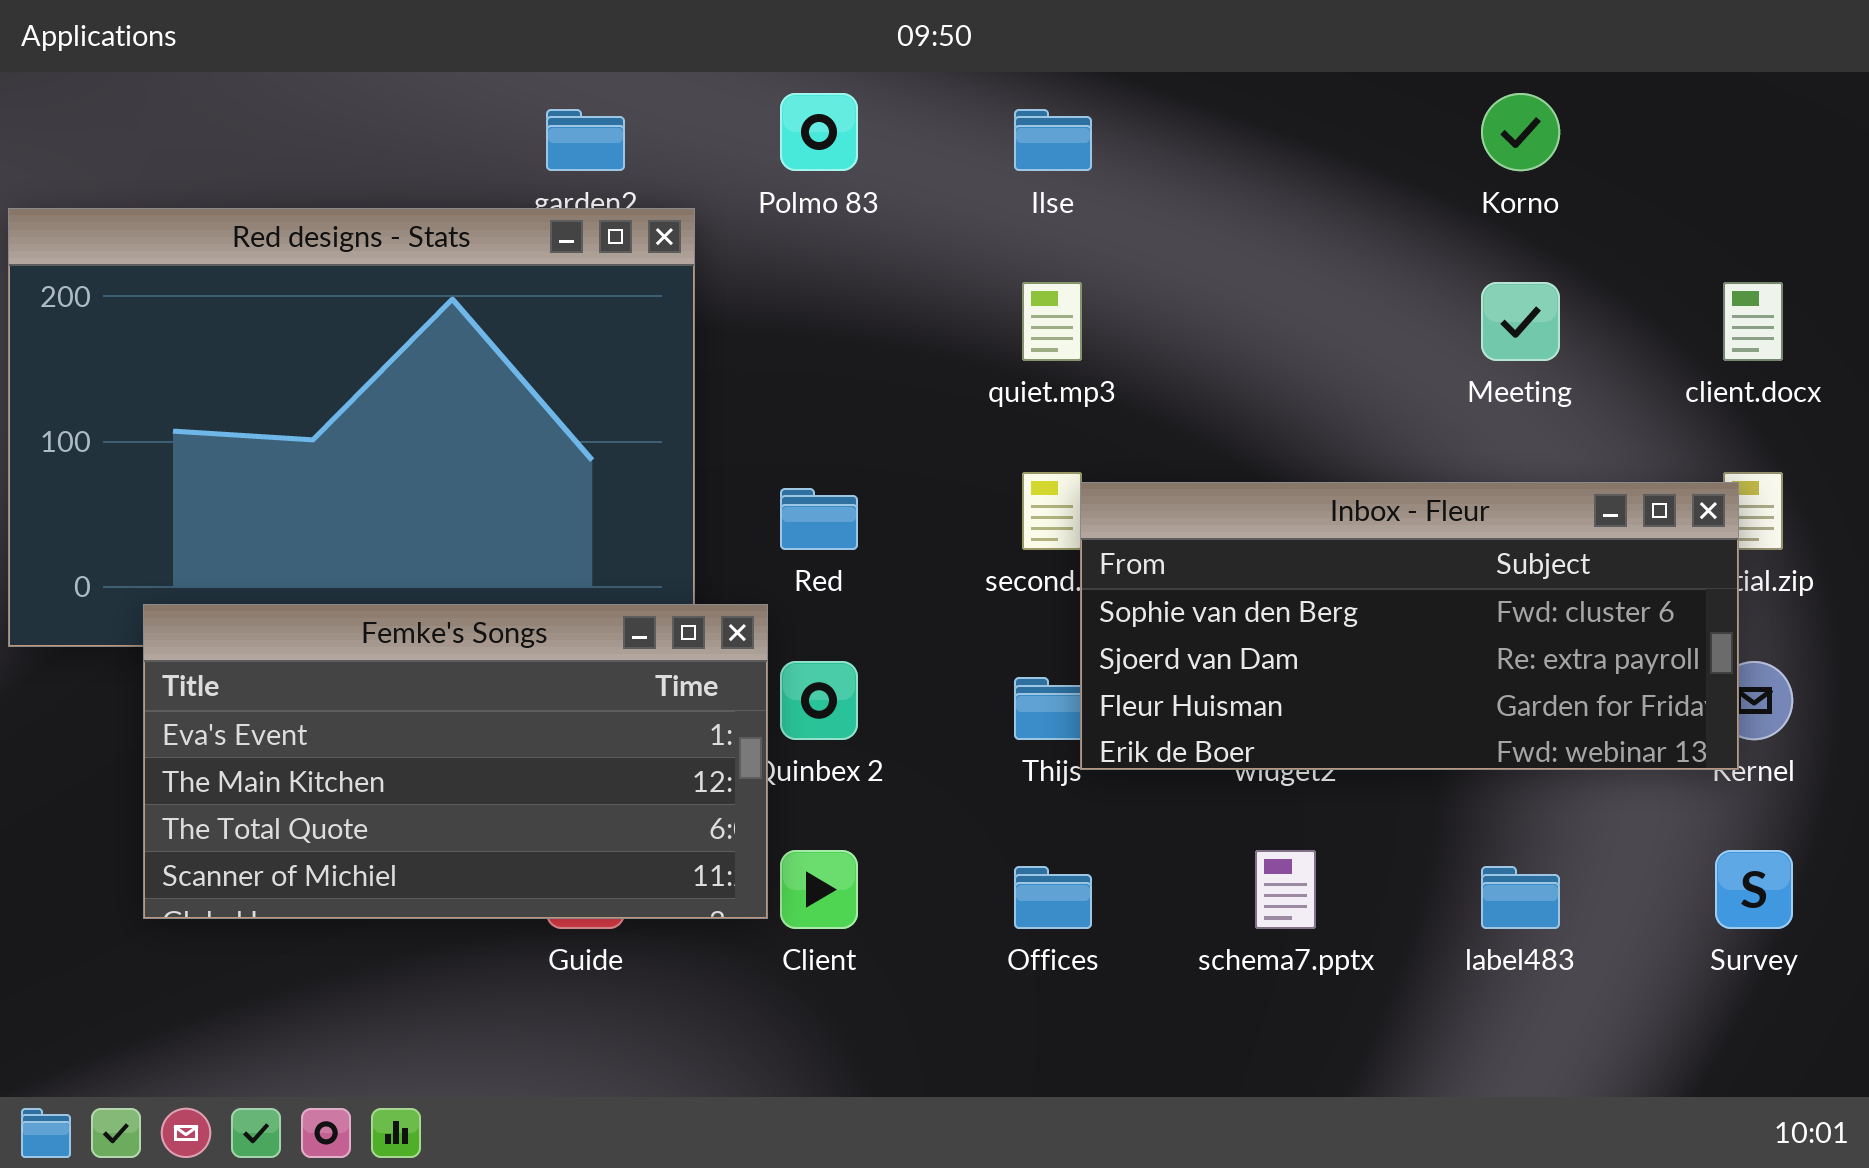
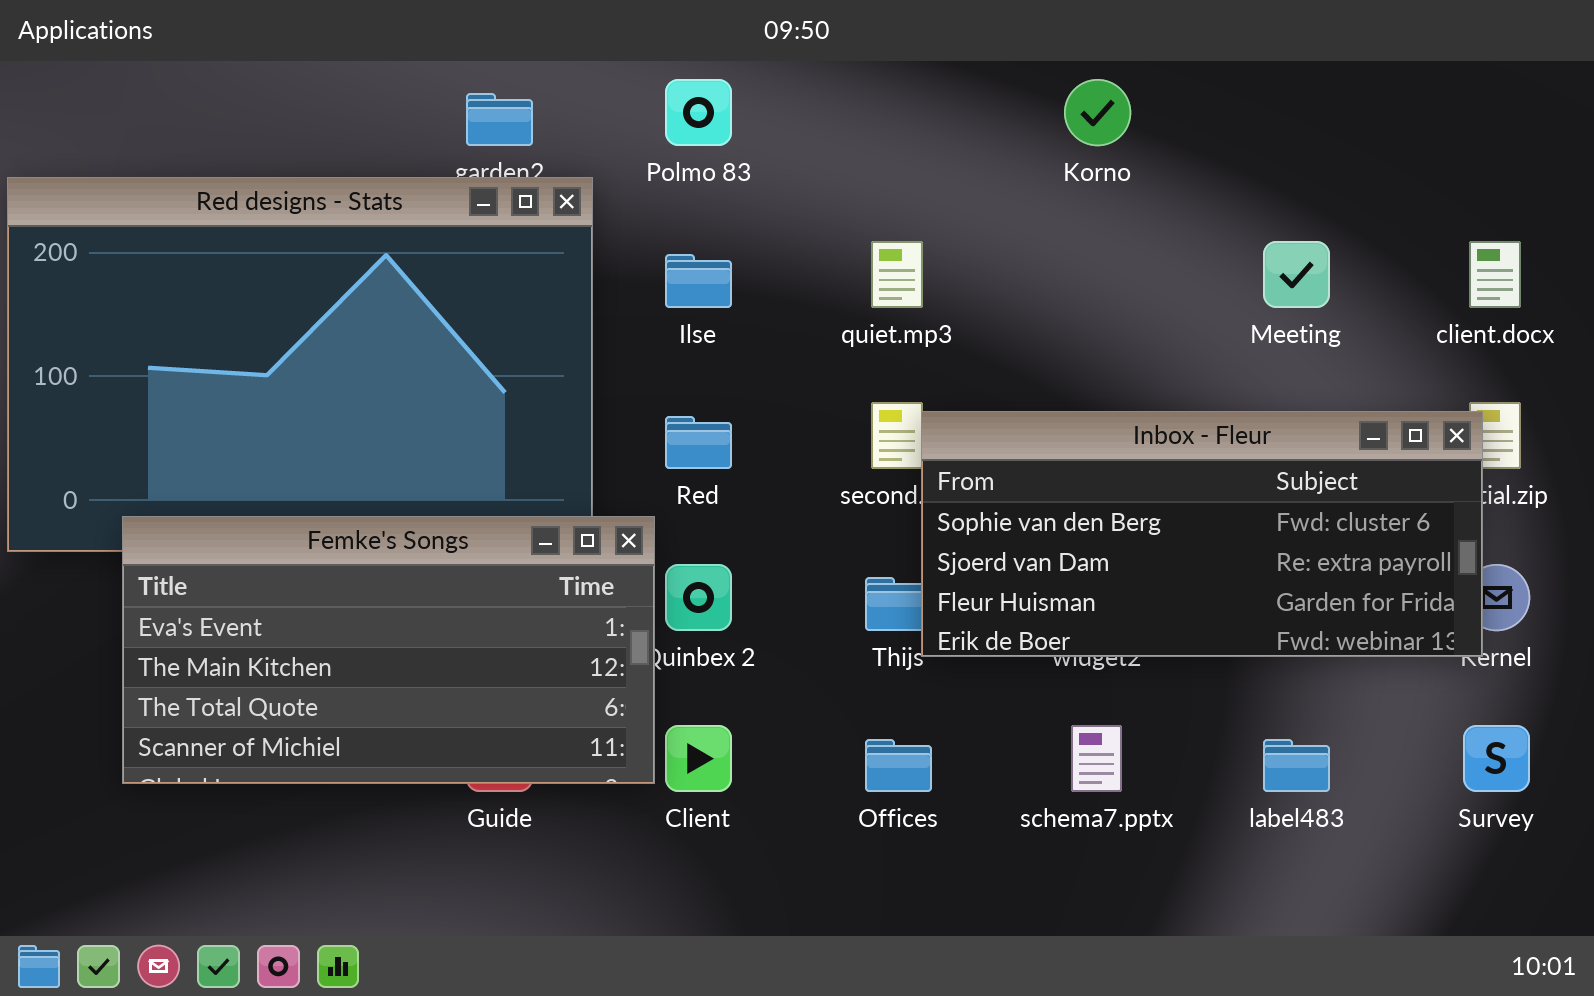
Korno: [1481,93,1560,171] -> [1064,79,1131,146], moved
Ilse: [1014,109,1092,171] -> [665,254,732,308], moved

